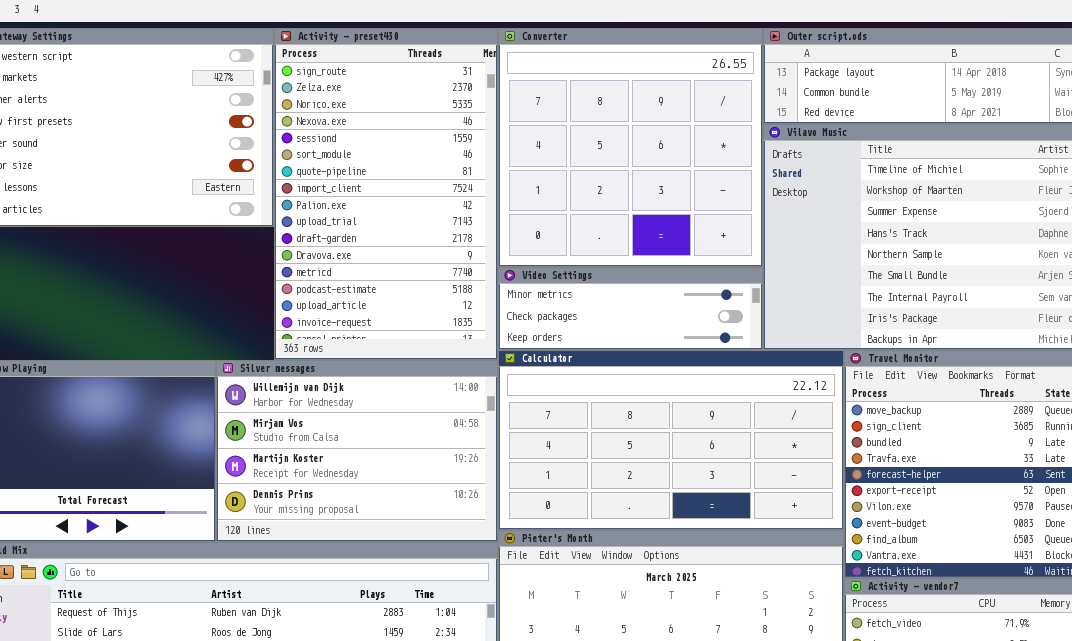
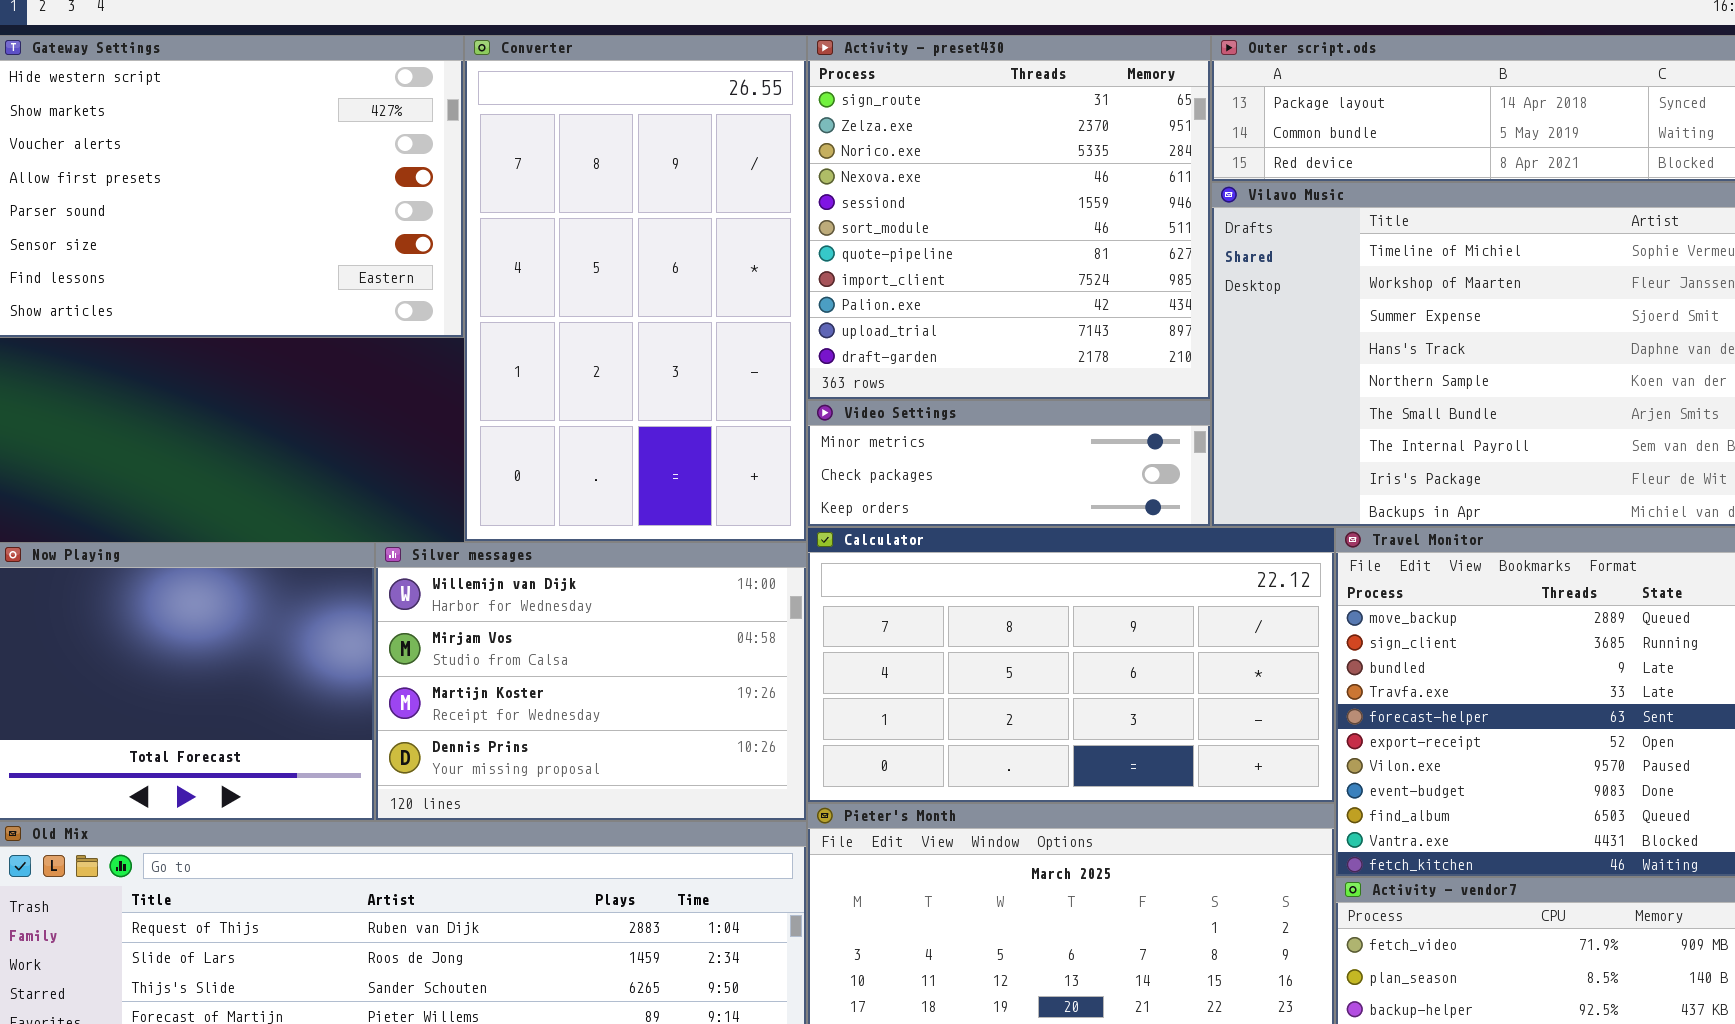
Activity - preset430: [274,28,498,360] -> [807,35,1211,400], moved, resized
Converter: [498,28,763,267] -> [464,35,807,542], moved, resized

